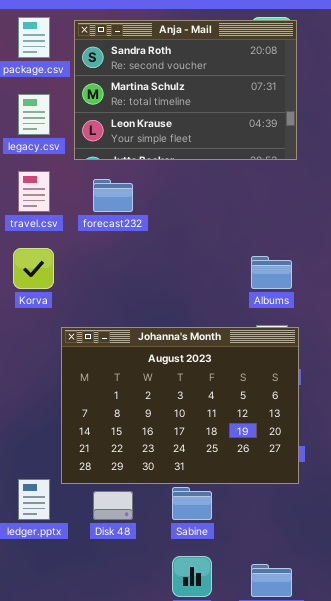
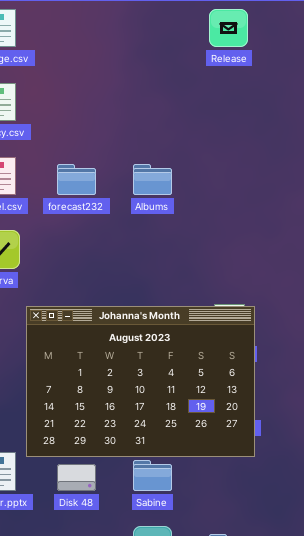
Anja - Mail: [74,20,297,160] -> none, closed
Albums: [251,256,292,289] -> [133,164,172,195], moved

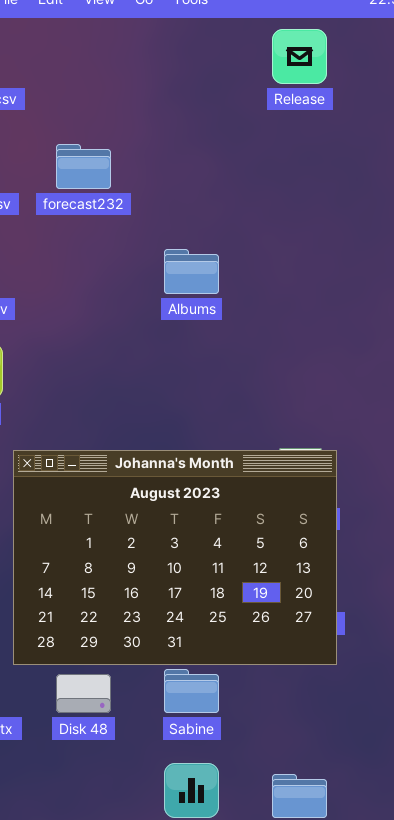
forecast232: [57,164,96,195] -> [56,144,111,189], moved

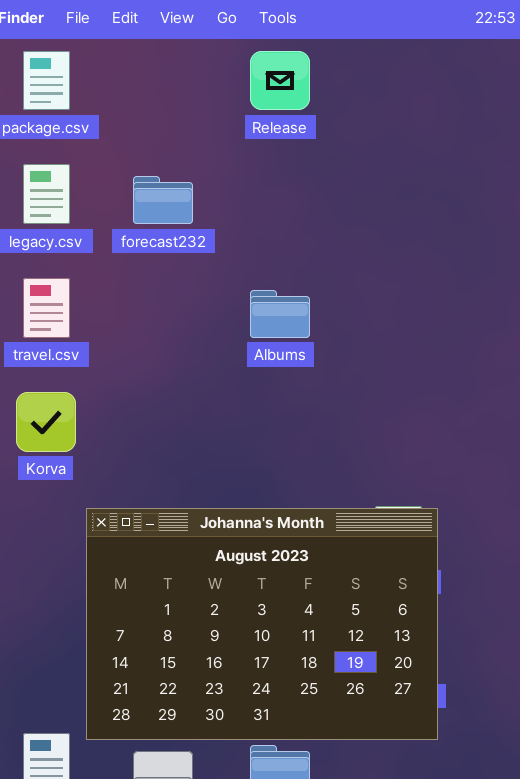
Release: [272,29,327,84] -> [250,51,310,110], moved

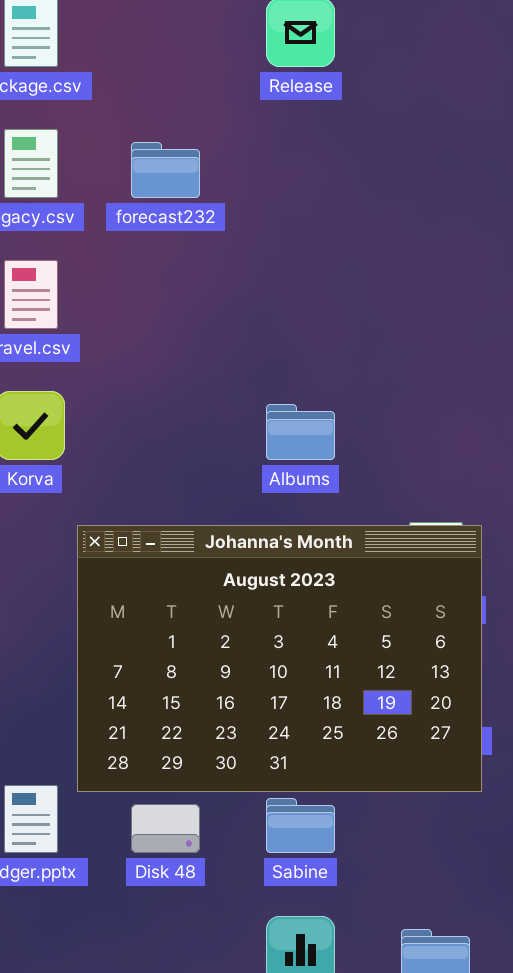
Albums: [250,290,310,338] -> [266,404,335,460], moved

